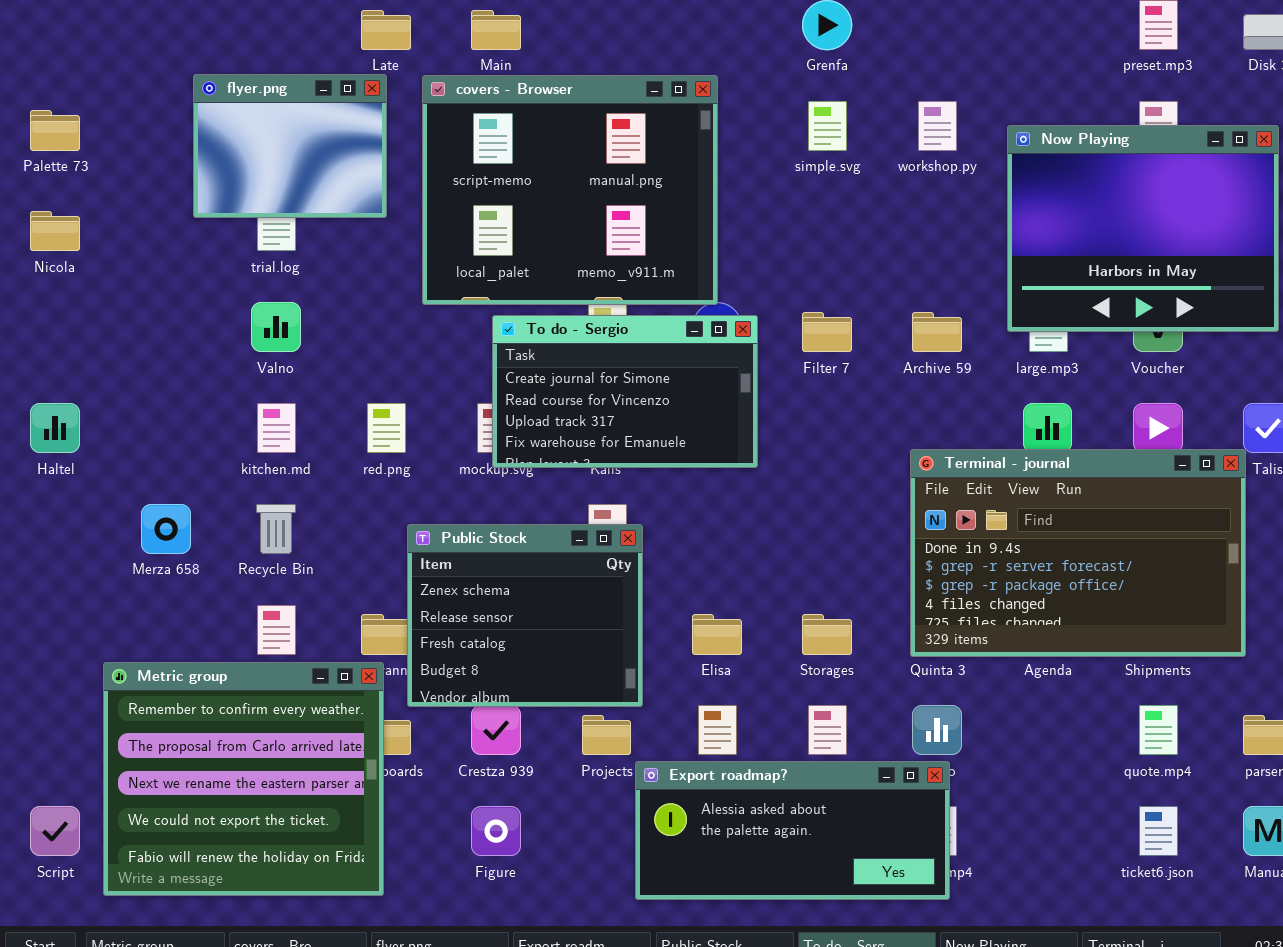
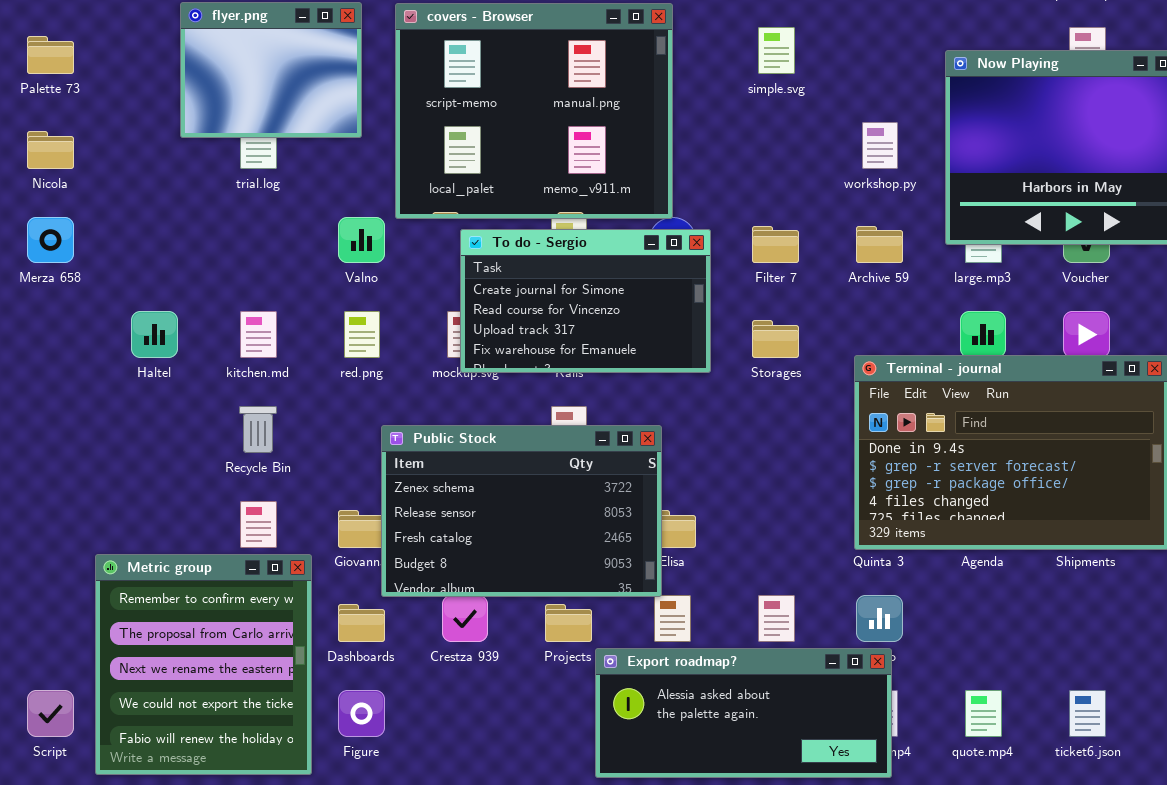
workshop.py: [918,101,957,151] -> [862,122,898,169], moved
Valno: [251,302,301,352] -> [338,217,385,263], moved
Haltel: [30,403,80,453] -> [131,311,178,358], moved
Merza 658: [141,504,191,554] -> [27,217,74,263], moved
Public Stock: [407,524,643,707] -> [381,425,662,597], resized
Storages: [802,614,852,655] -> [752,320,799,358], moved
Metric group: [103,662,384,896] -> [95,554,312,775], resized
quote.mp4: [1139,705,1178,755] -> [965,690,1002,737], moved
Figure: [471,806,521,856] -> [338,690,385,737], moved

